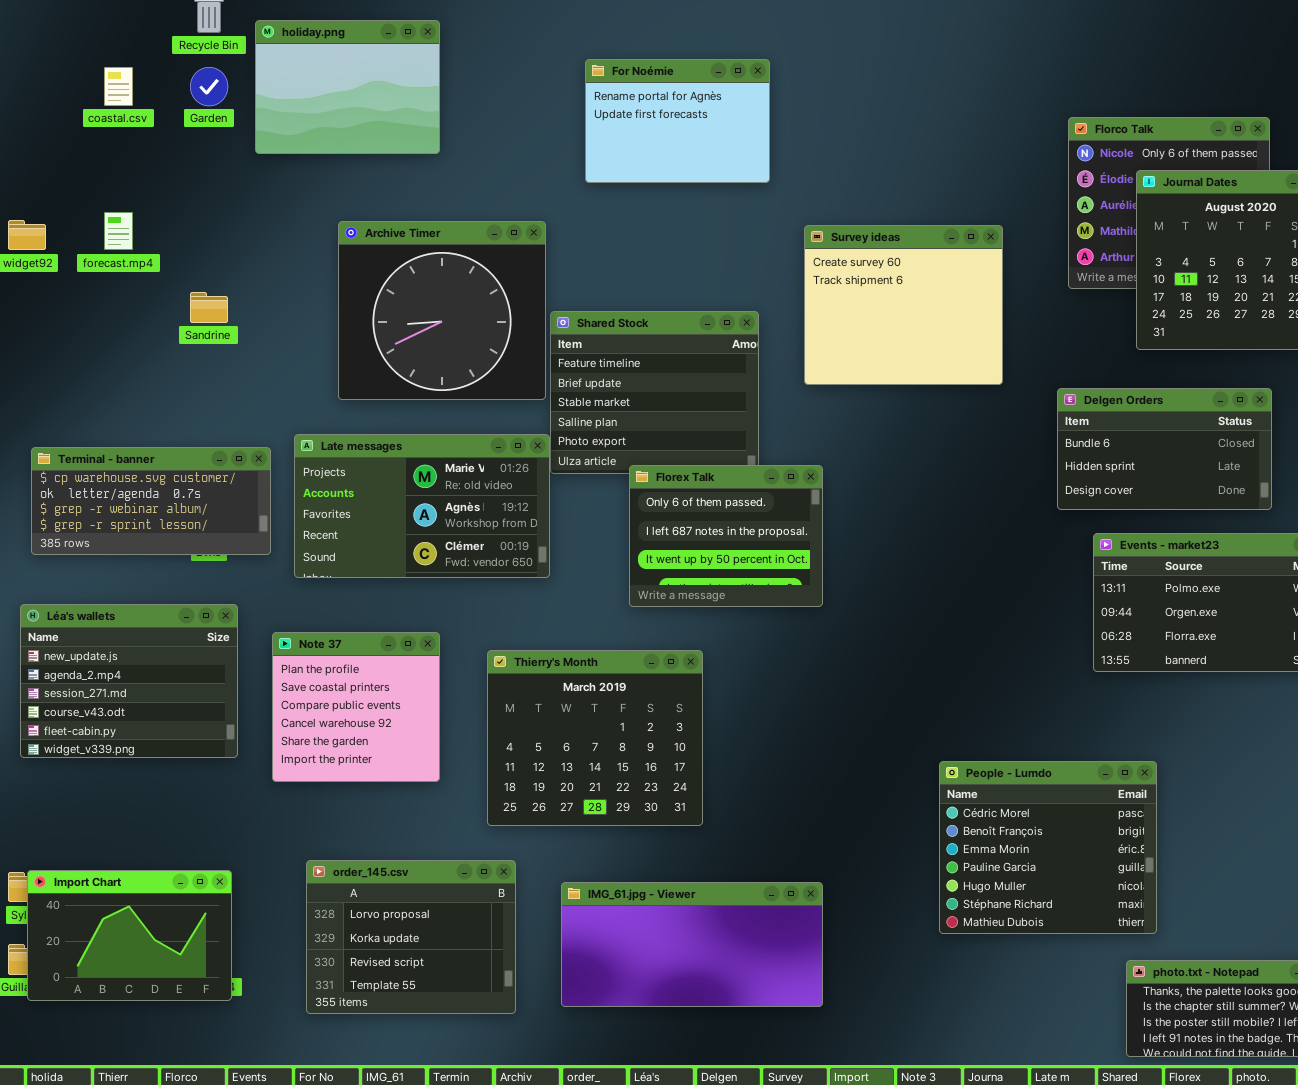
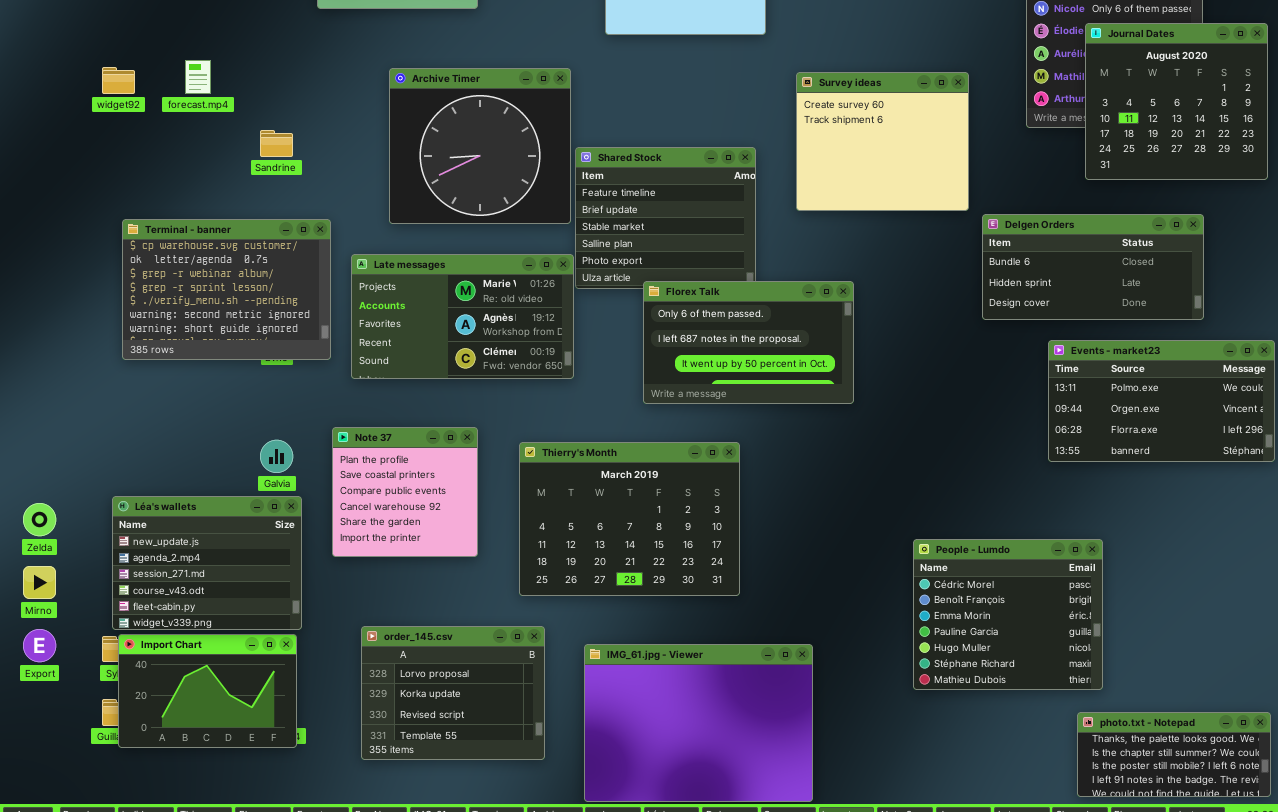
Delgen Orders: [1057,388,1272,510] -> [982,214,1204,320], resized
Terminal - banner: [31,447,271,555] -> [122,219,331,360], resized
Florex Talk: [629,465,823,607] -> [643,281,854,404], resized
Léa's wallets: [20,604,238,758] -> [112,496,302,630], moved
Thierry's Month: [487,650,703,826] -> [519,442,740,596], resized
IMG_61.jpg - Viewer: [561,882,823,1007] -> [584,644,813,802], resized

